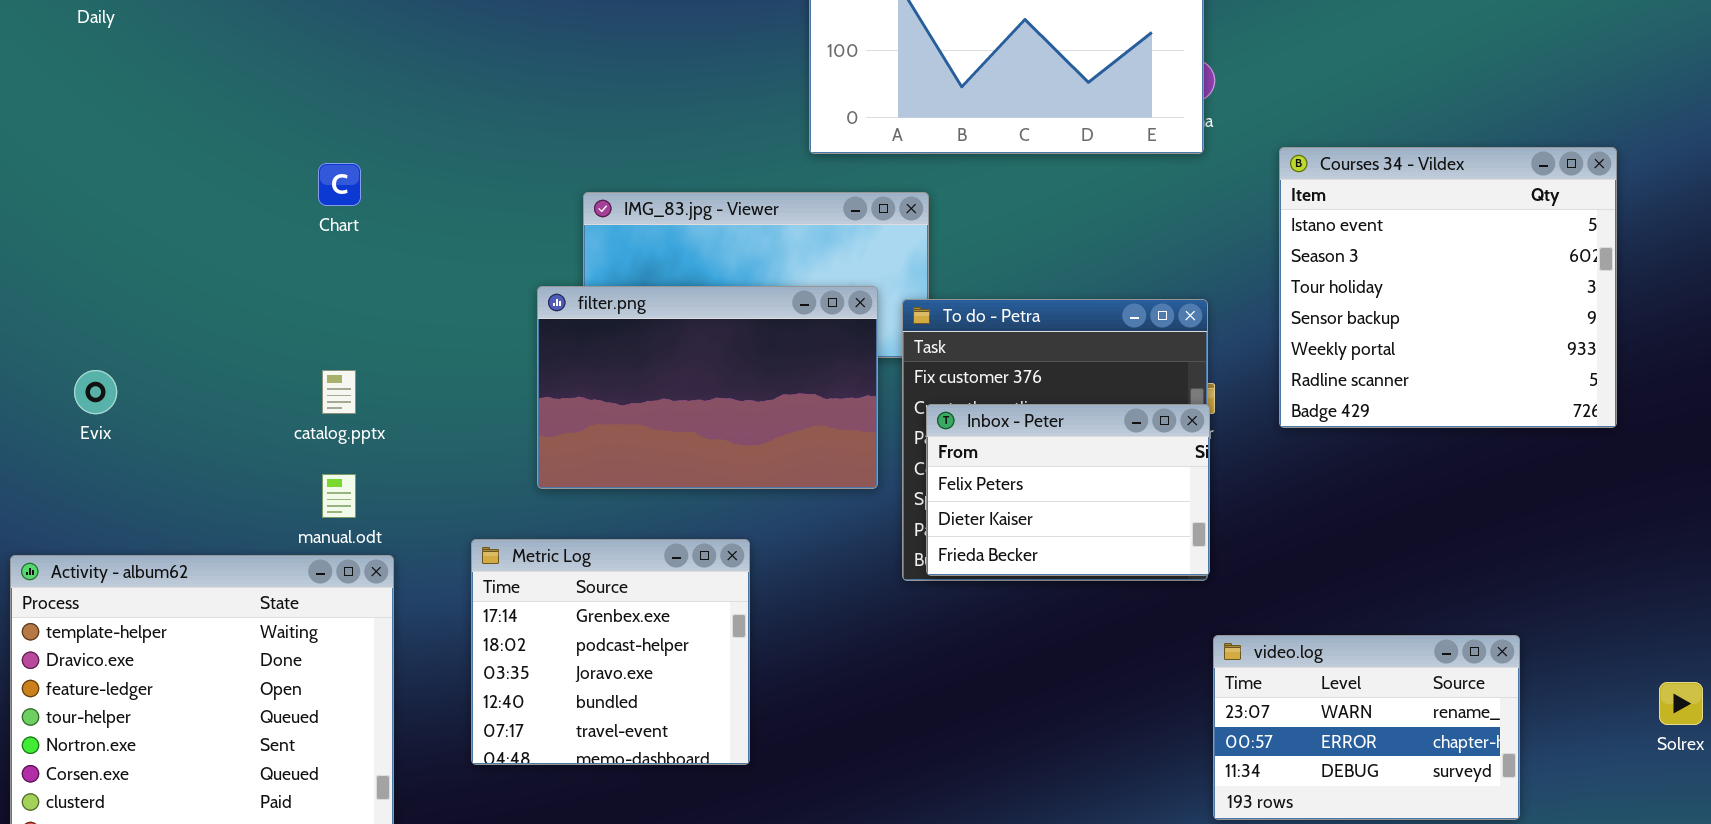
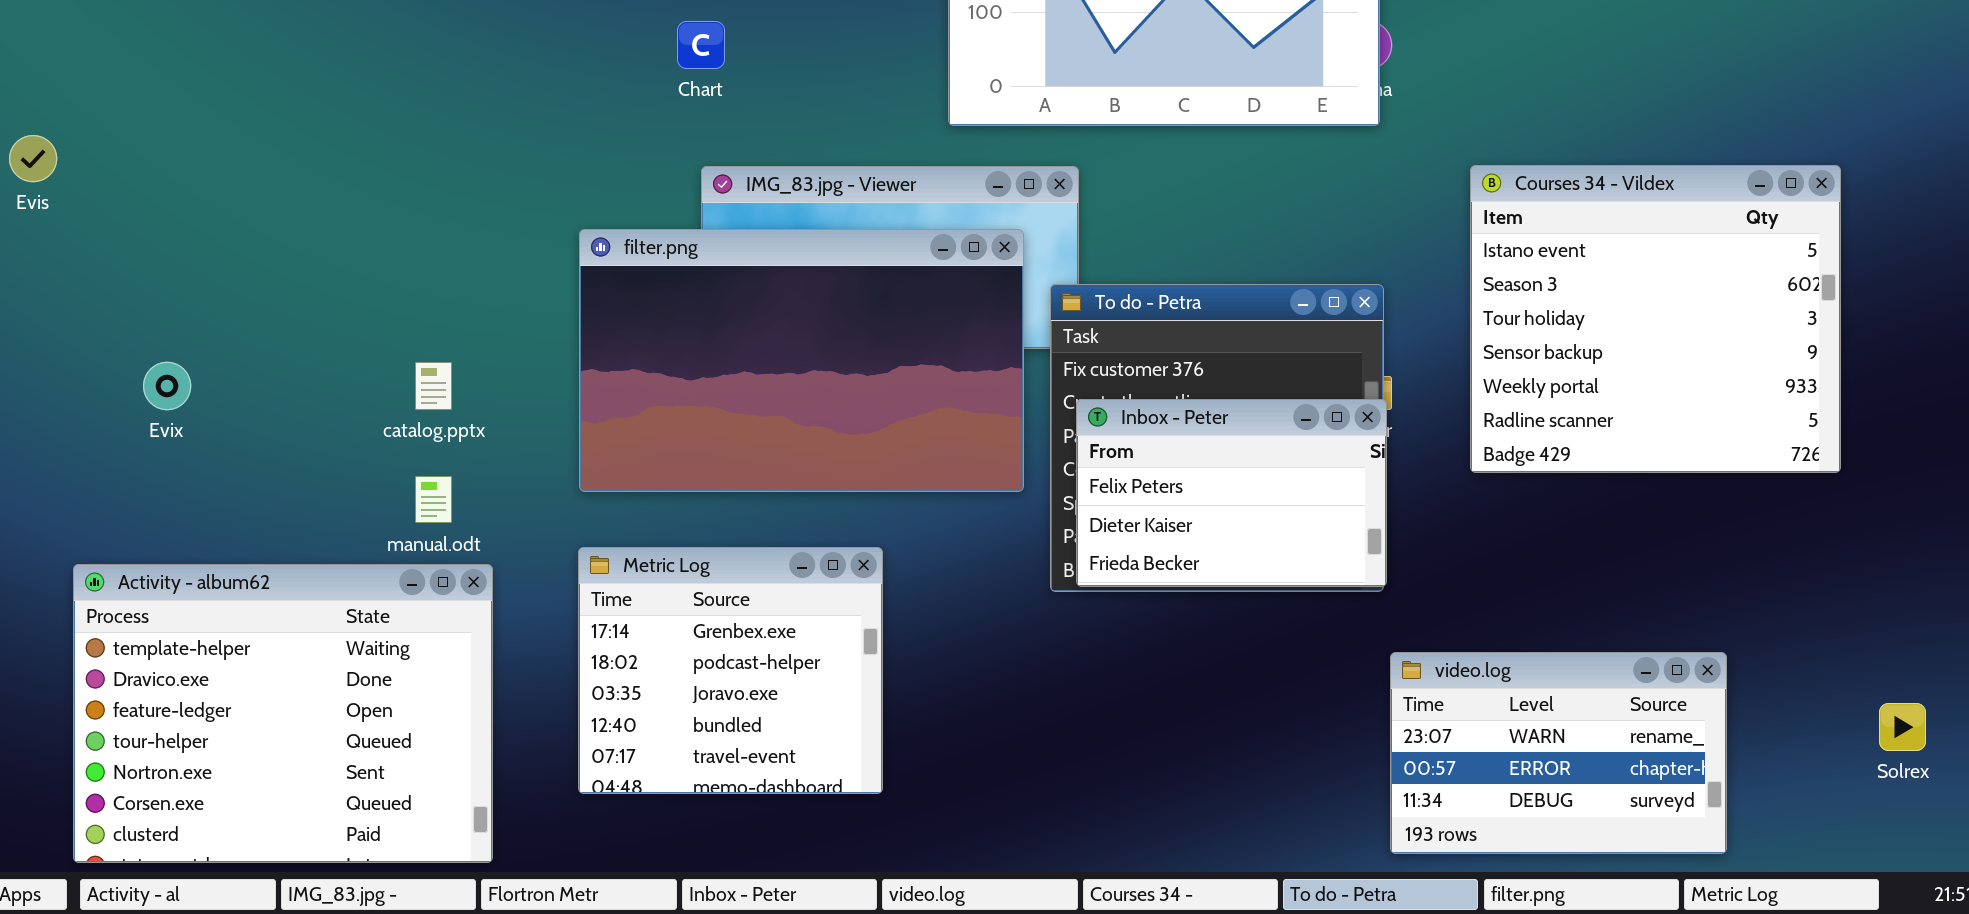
Courses 34 - Vildex: [1279,147,1617,428] -> [1470,165,1841,473], moved
Chart: [318,163,361,206] -> [677,21,725,69], moved
filter.png: [537,286,878,489] -> [579,229,1024,492], resized

